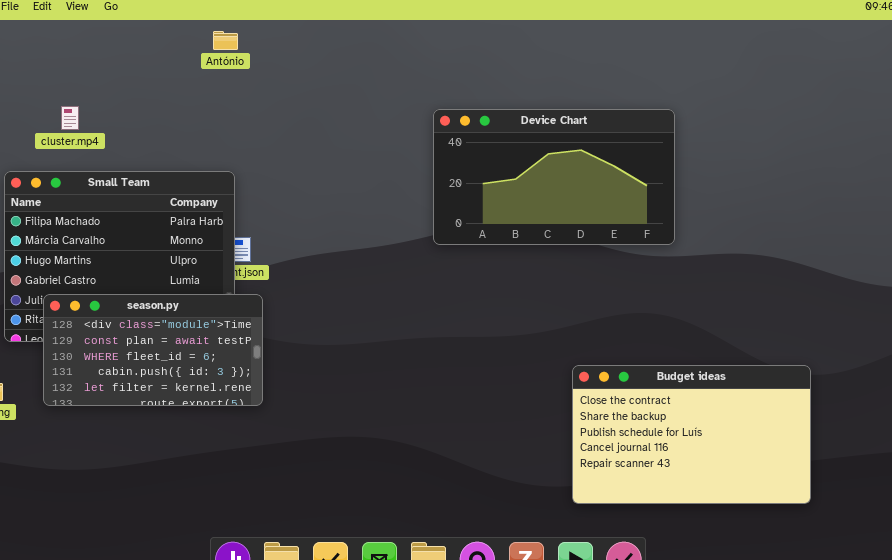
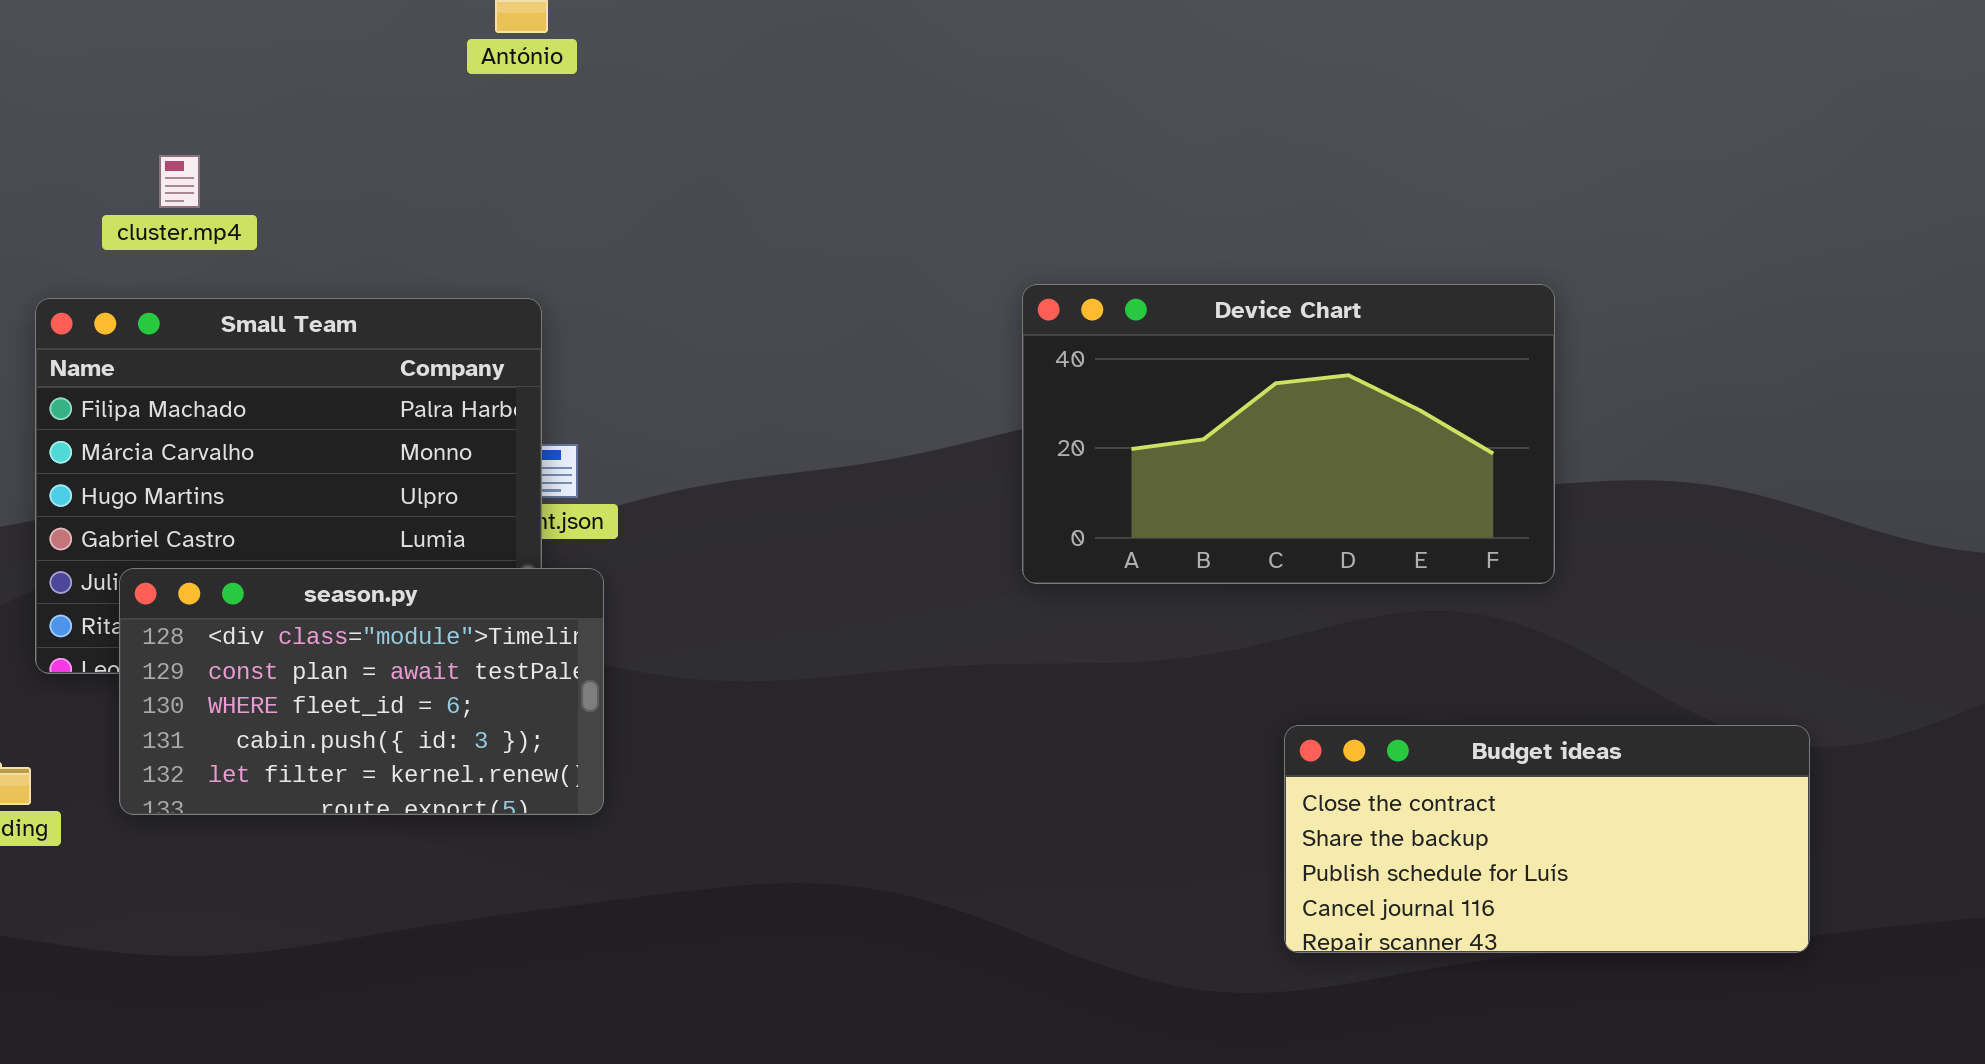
Device Chart: [433,109,675,245] -> [1022,284,1555,584], moved
Budget ideas: [572,365,811,504] -> [1284,725,1810,953], resized

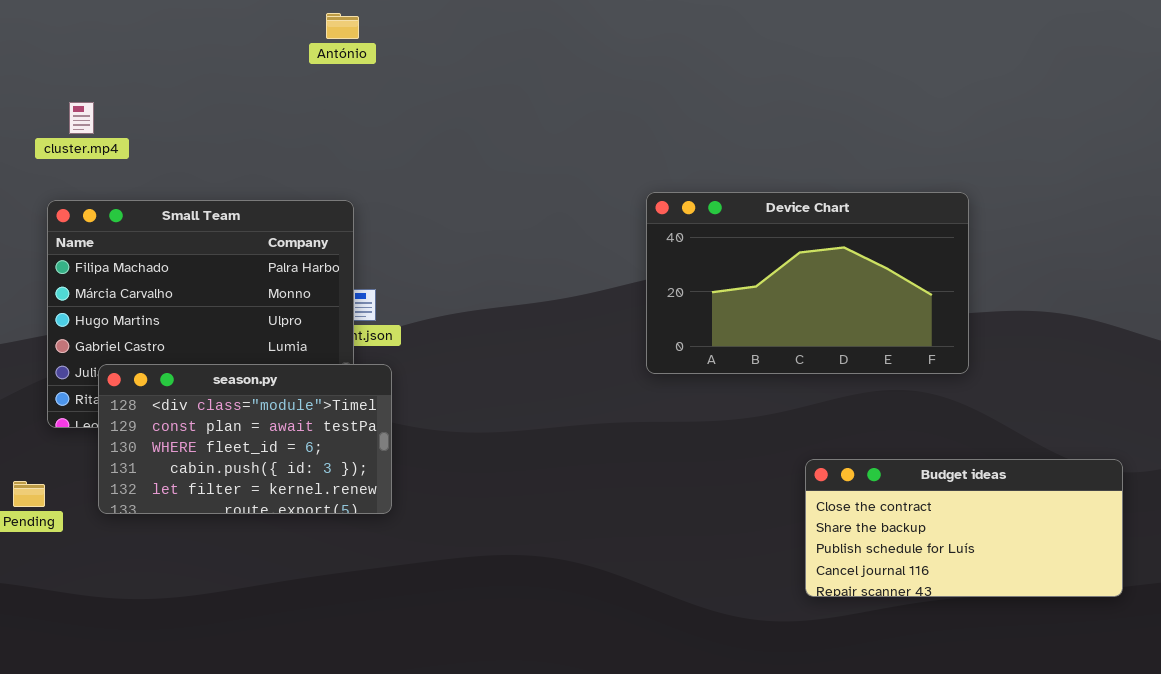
cluster.mp4: [159,155,200,208] -> [69,102,94,134], moved

